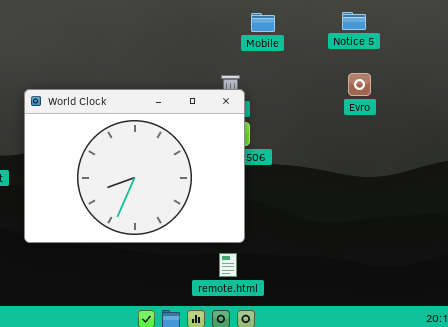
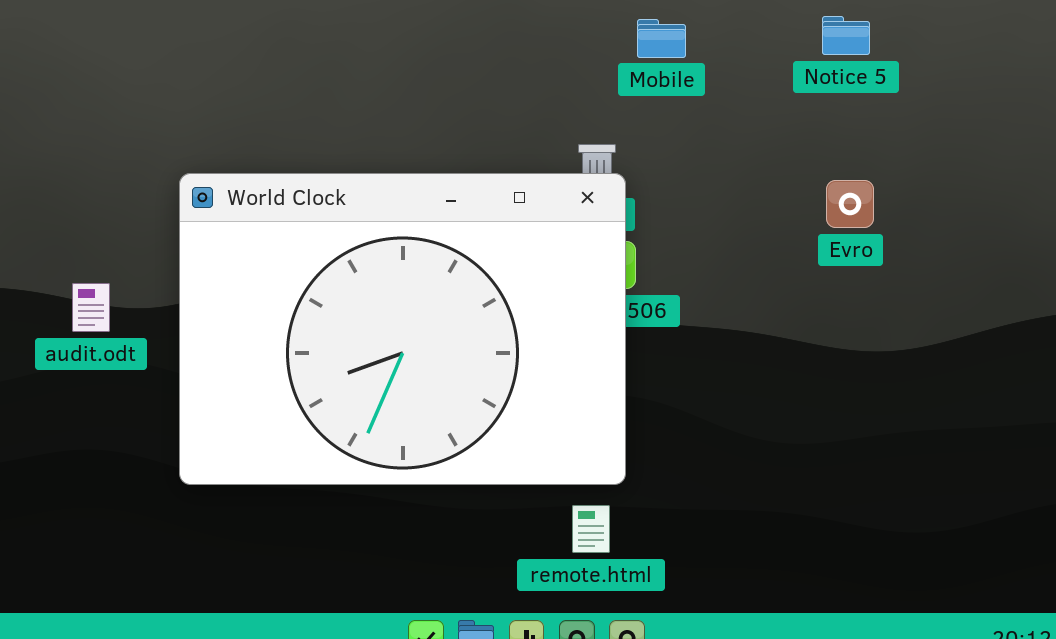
Evro: [348,73,371,96] -> [826,180,874,228], moved

